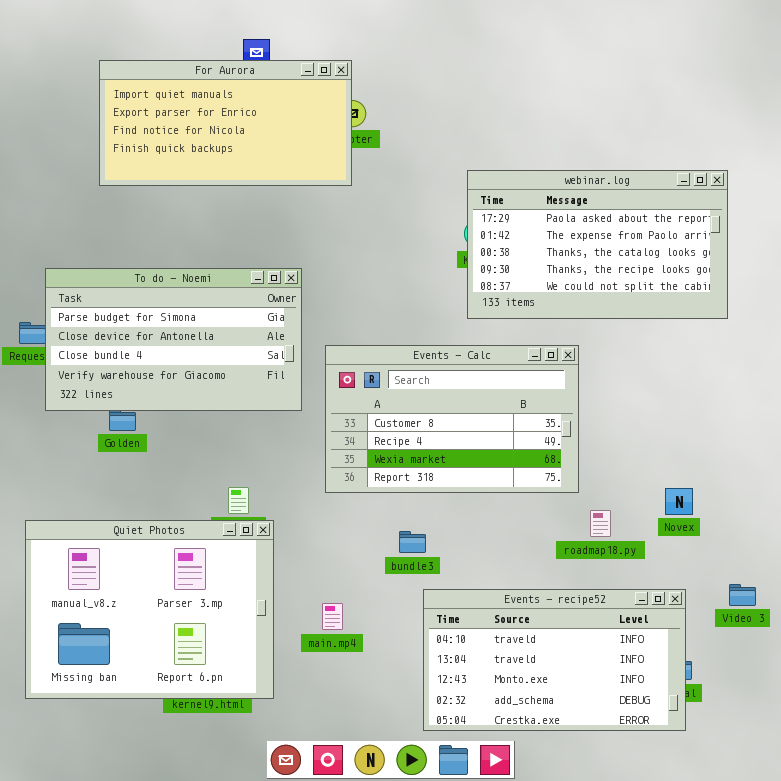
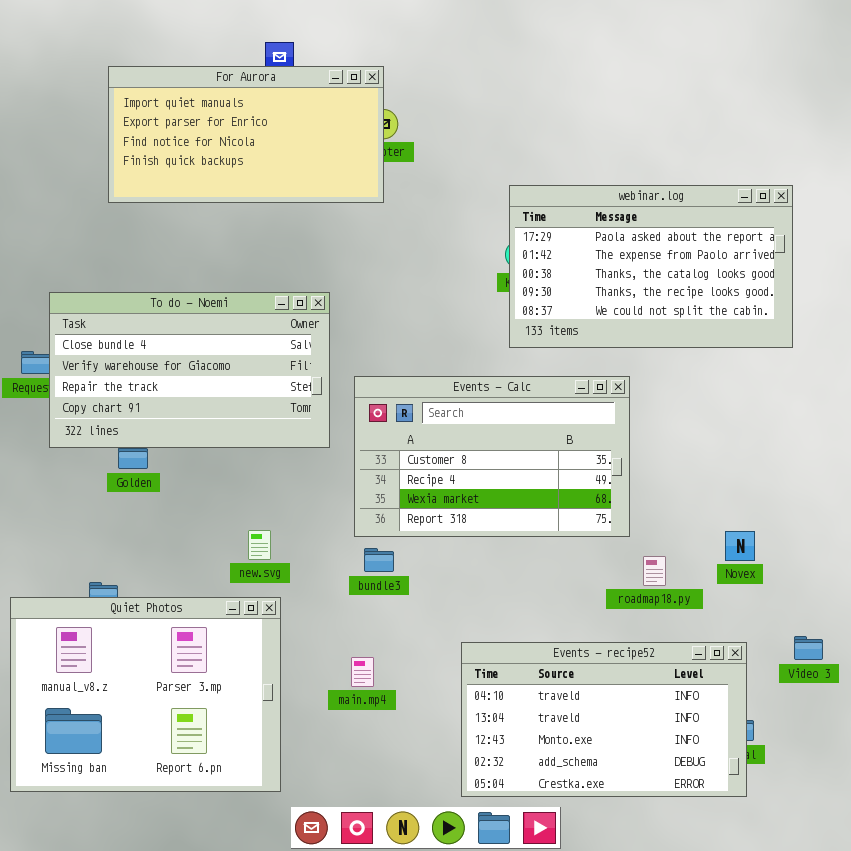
To do - Noemi: [45,268,302,411] -> [49,292,330,448], scrolled down 2 rows
Quiet Photos: [25,520,274,699] -> [10,597,281,792], moved
bundle3: [399,531,426,553] -> [364,548,394,572], moved

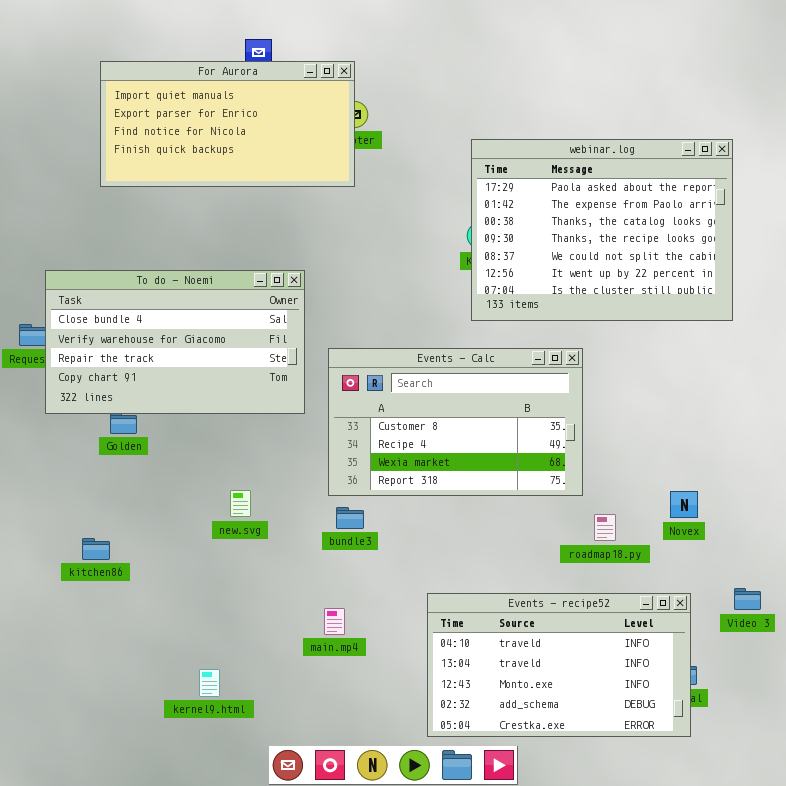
webinar.log: [509,185,793,348] -> [471,139,733,321], resized
Quiet Photos: [10,597,281,792] -> none, closed

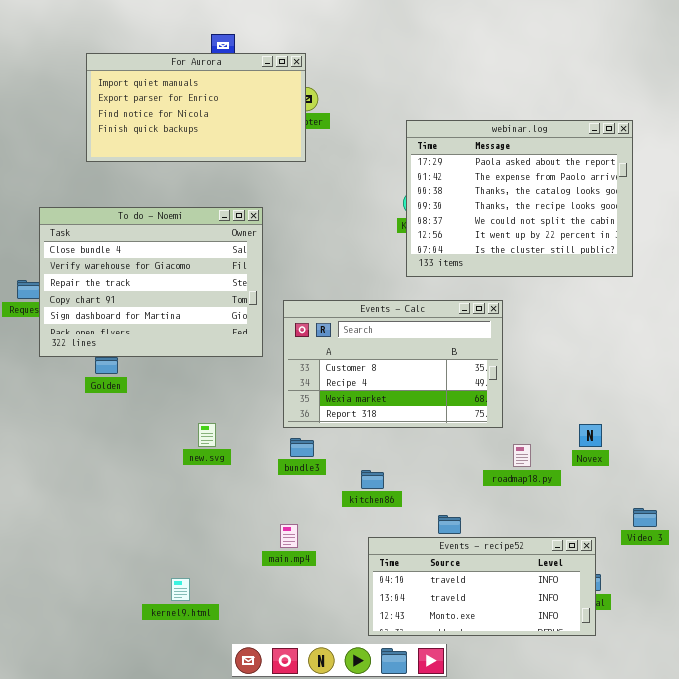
To do - Noemi: [45,270,305,414] -> [39,207,263,357], resized
kitchen86: [82,538,110,560] -> [361,470,384,489], moved
Events - recipe52: [427,593,691,737] -> [368,537,596,636], resized

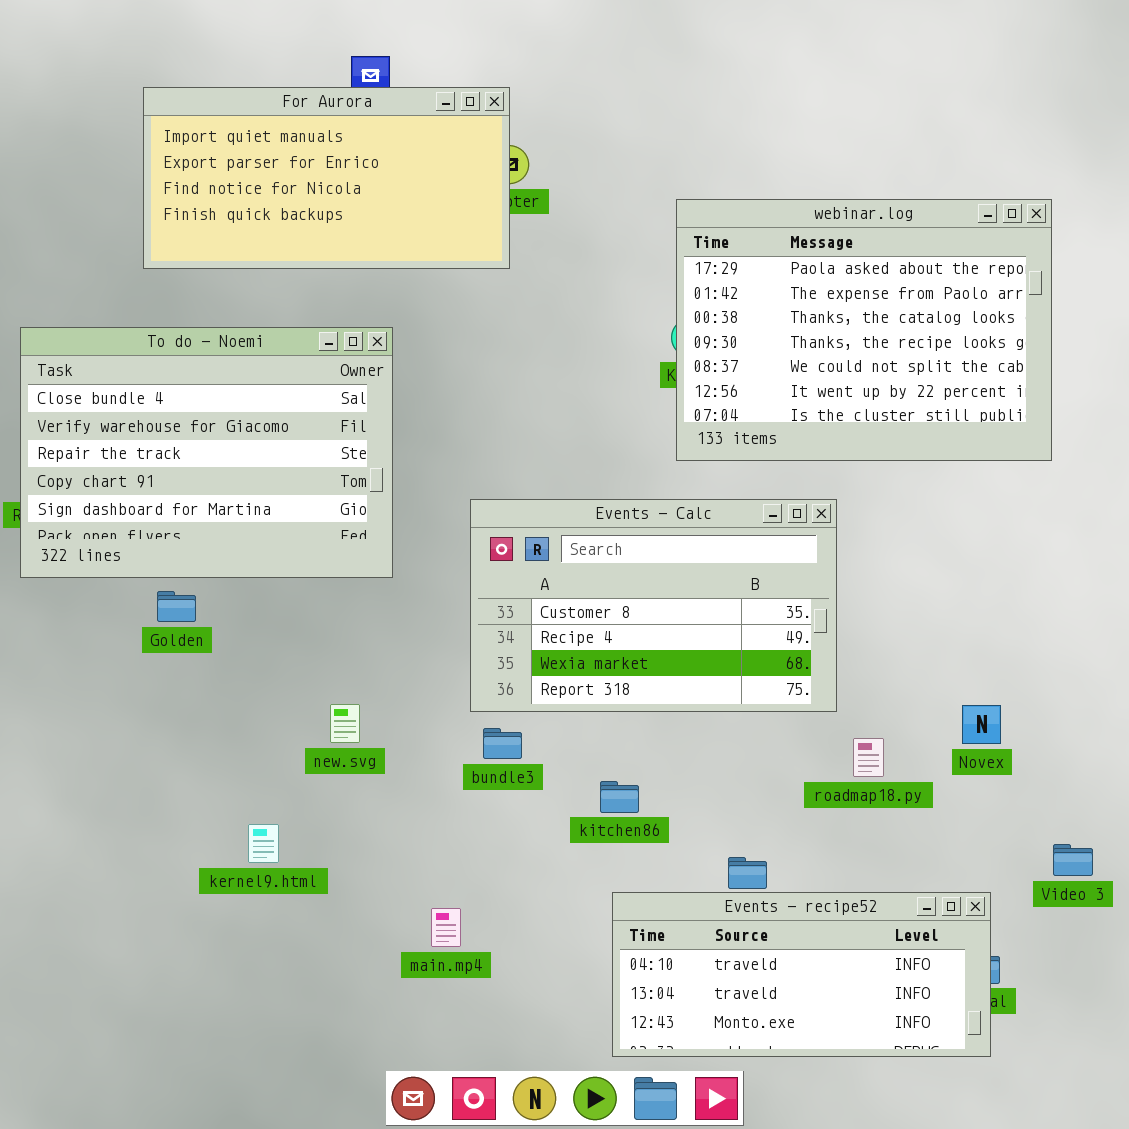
To do - Noemi: [39,207,263,357] -> [20,327,393,578], moved
main.mp4: [280,524,298,548] -> [431,908,461,947], moved
kernel9.html: [171,578,190,601] -> [248,824,279,863], moved

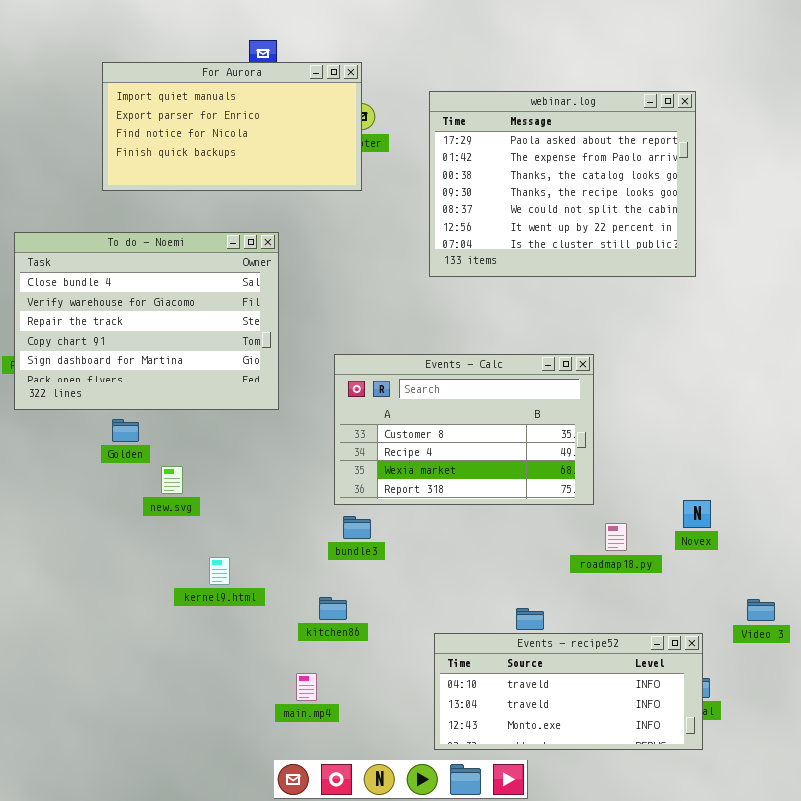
webinar.log: [676,199,1052,461] -> [429,91,696,277], moved
new.svg: [330,704,360,743] -> [161,466,183,494], moved
kitchen86: [600,781,639,813] -> [319,597,347,620], moved
kernel9.html: [248,824,279,863] -> [209,557,230,585], moved
main.mp4: [431,908,461,947] -> [296,673,317,701], moved

